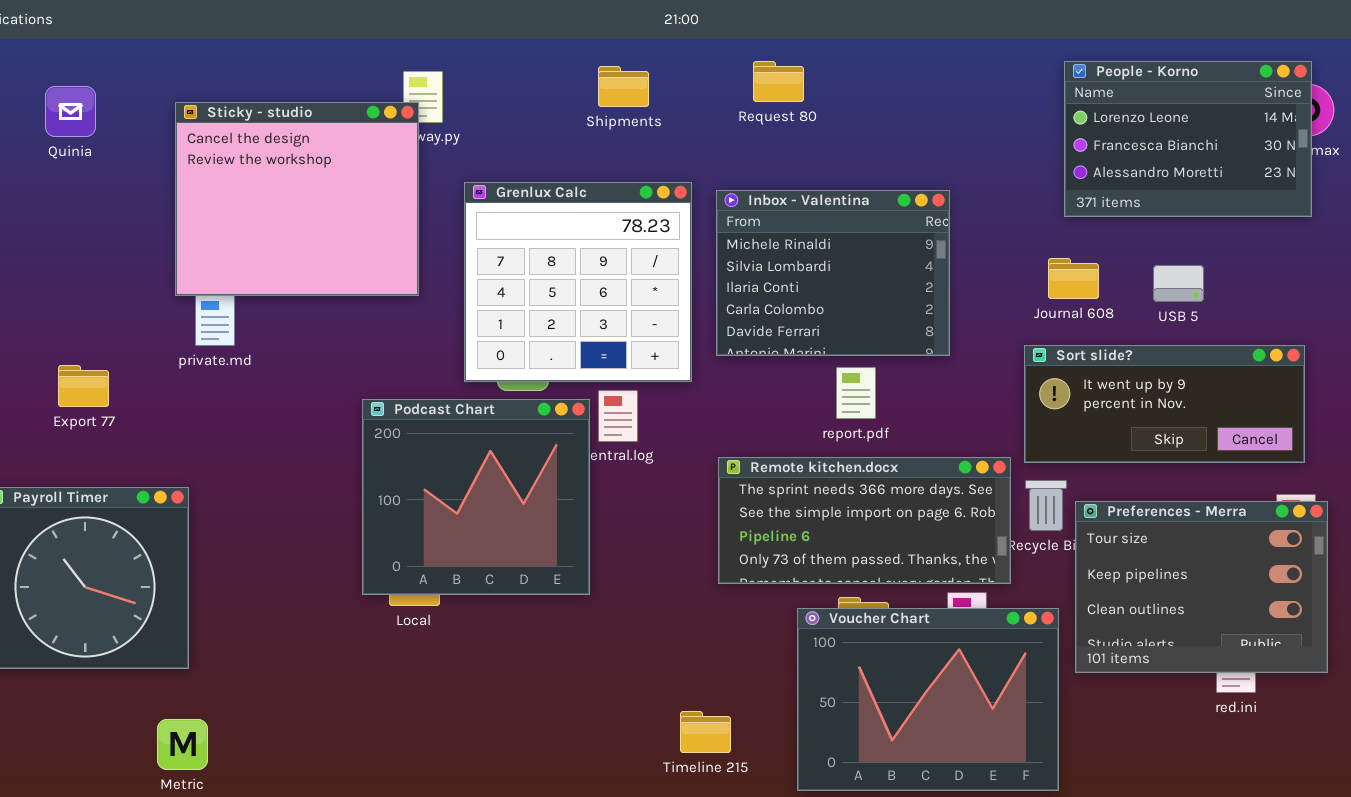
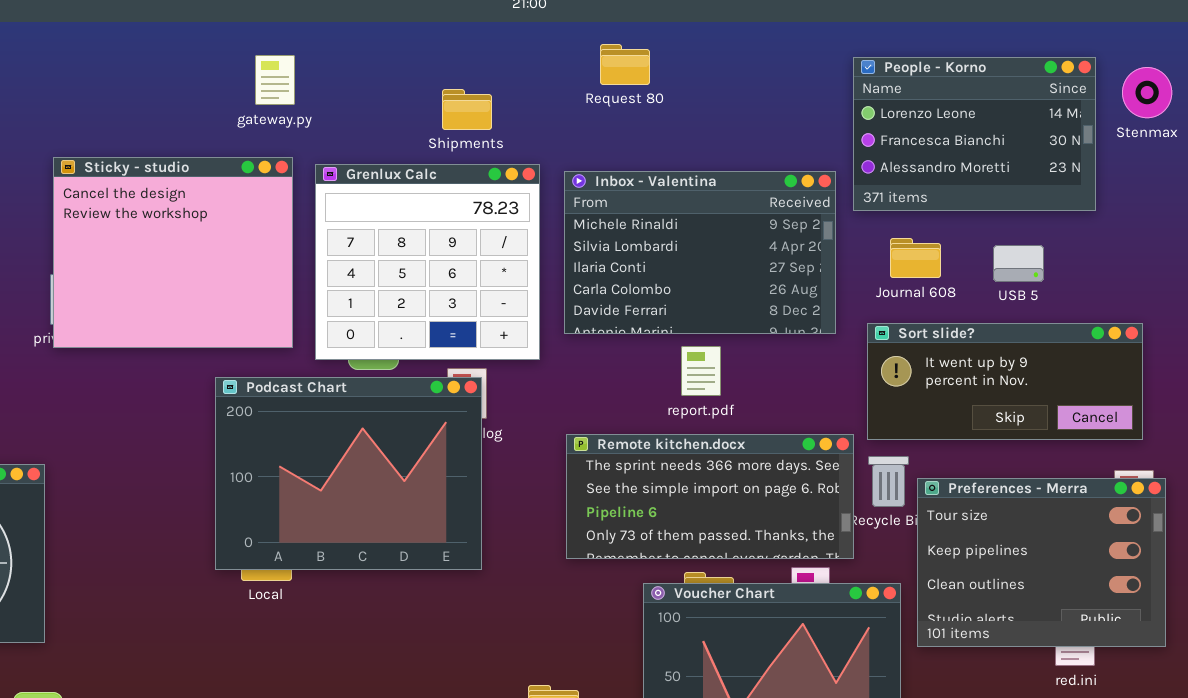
People - Korno: [1064,61,1312,217] -> [853,57,1096,211], moved
Shipments: [598,66,649,107] -> [442,89,492,130], moved
Sticky - studio: [175,102,419,296] -> [53,157,293,348], moved
Inbox - Valentina: [716,190,950,356] -> [564,171,836,334], resized
Podcast Chart: [362,399,590,595] -> [215,377,482,570], resized

